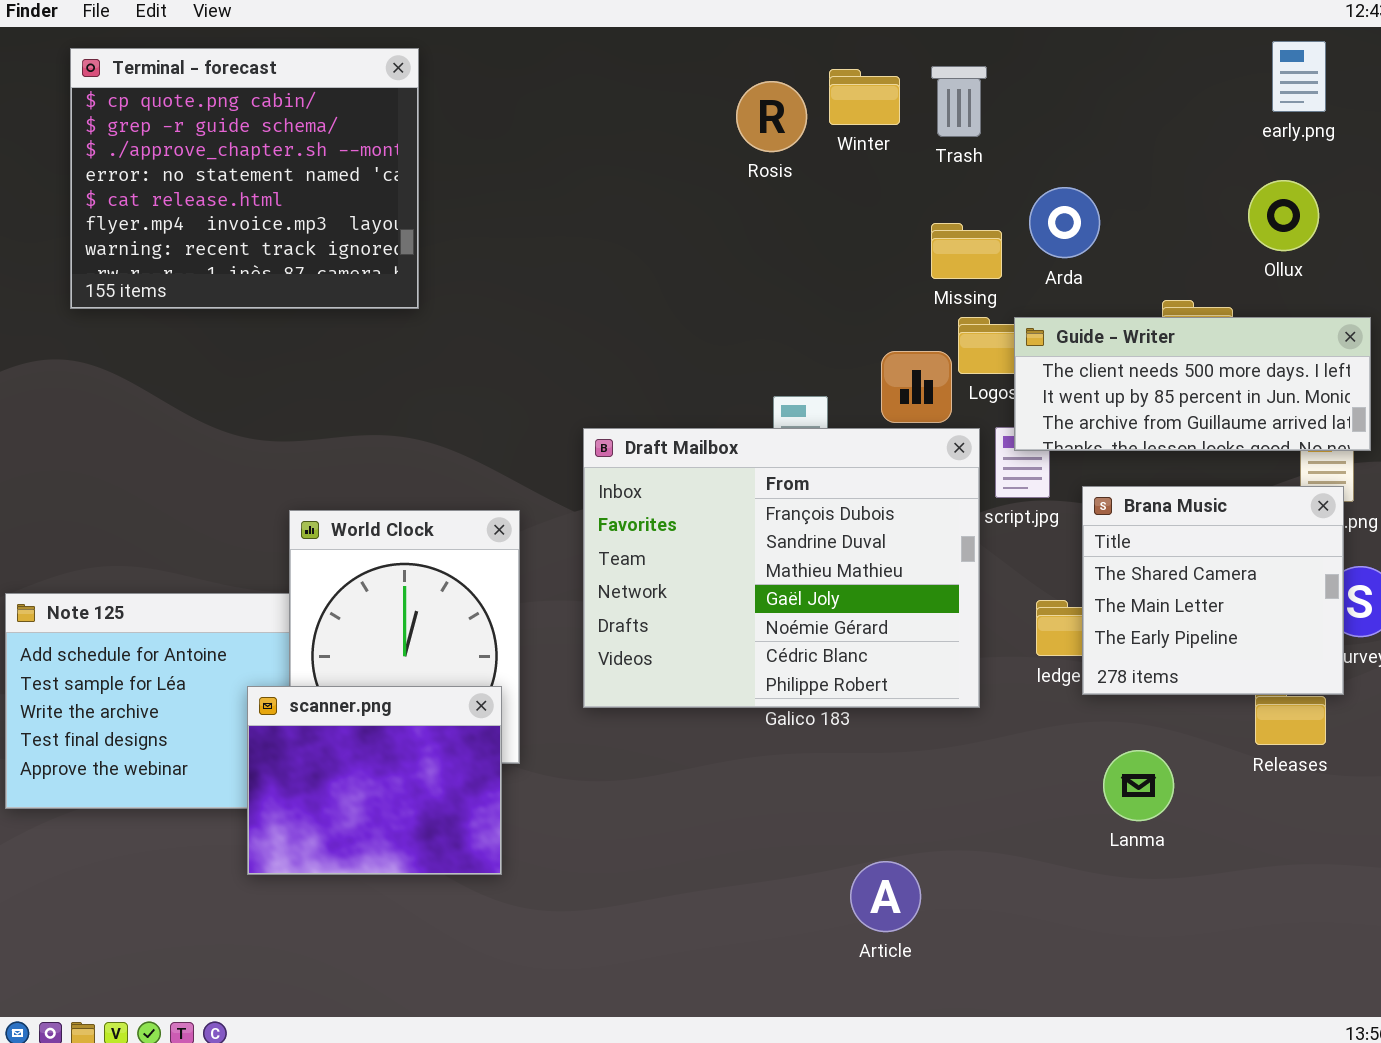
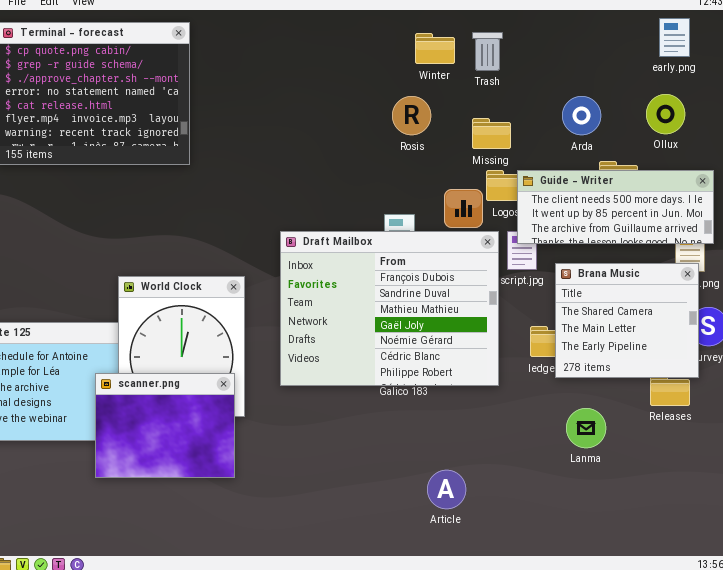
Rosis: [736,81,807,152] -> [392,96,431,135], moved
Arda: [1029,187,1100,258] -> [562,96,601,135], moved

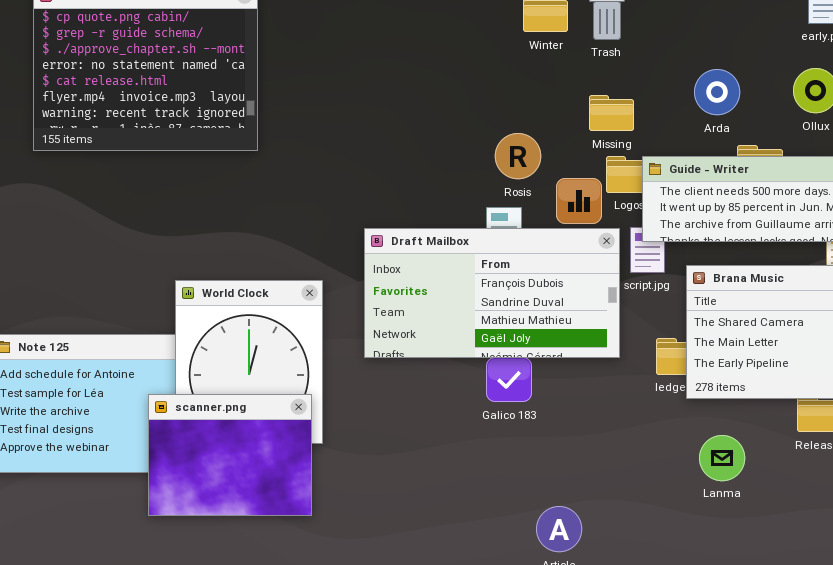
Rosis: [392,96,431,135] -> [495,133,541,179], moved
Draft Mailbox: [280,231,499,386] -> [364,228,620,358], resized

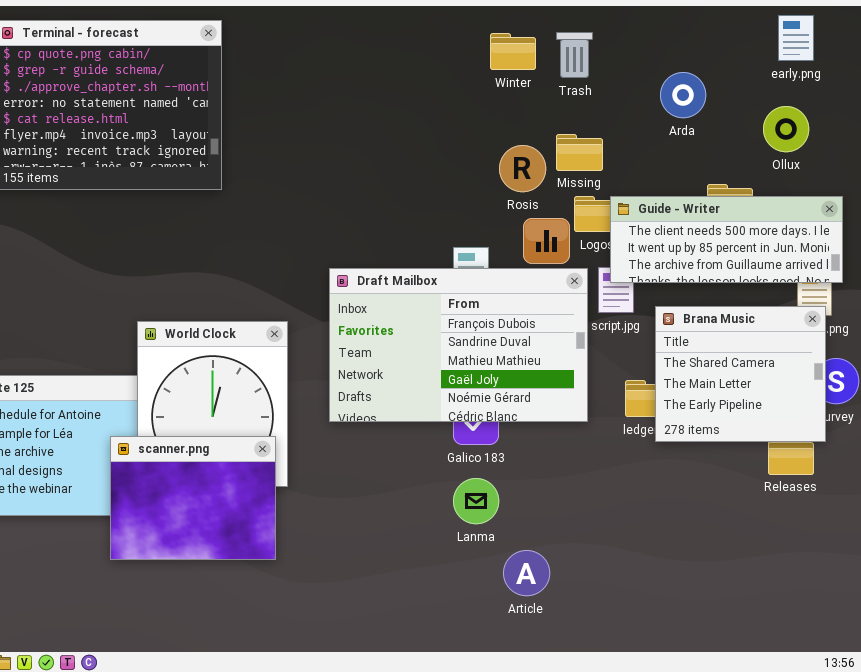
Arda: [694,69,740,115] -> [660,72,706,118], moved
Rosis: [495,133,541,179] -> [499,145,546,192], moved
Draft Mailbox: [364,228,620,358] -> [329,268,588,422], resized
Lanma: [699,435,745,481] -> [453,478,499,524], moved

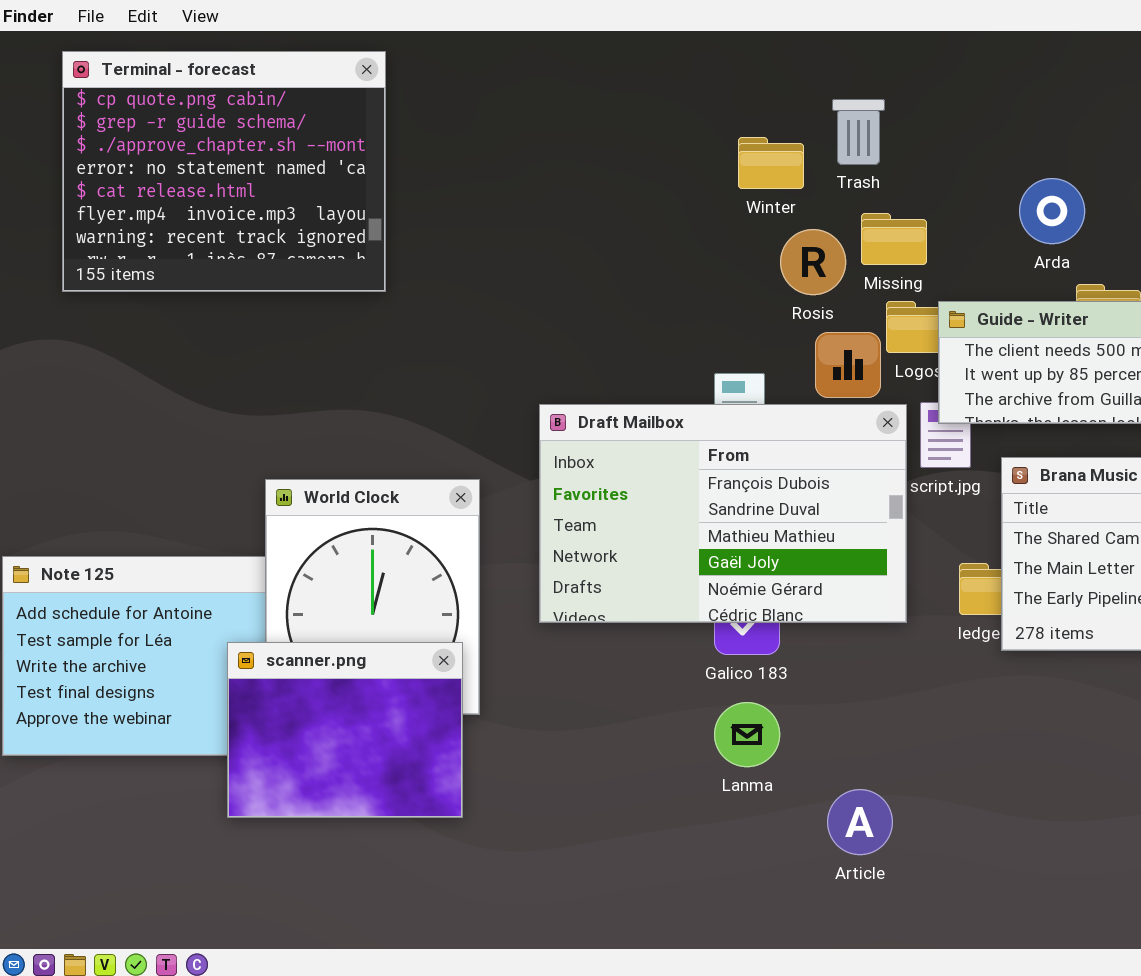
Trash: [556,32,593,78] -> [832,99,885,165], moved
Winter: [490,33,536,70] -> [738,137,804,189], moved
Arda: [660,72,706,118] -> [1019,178,1085,244], moved
Article: [503,550,550,596] -> [827,789,893,855], moved

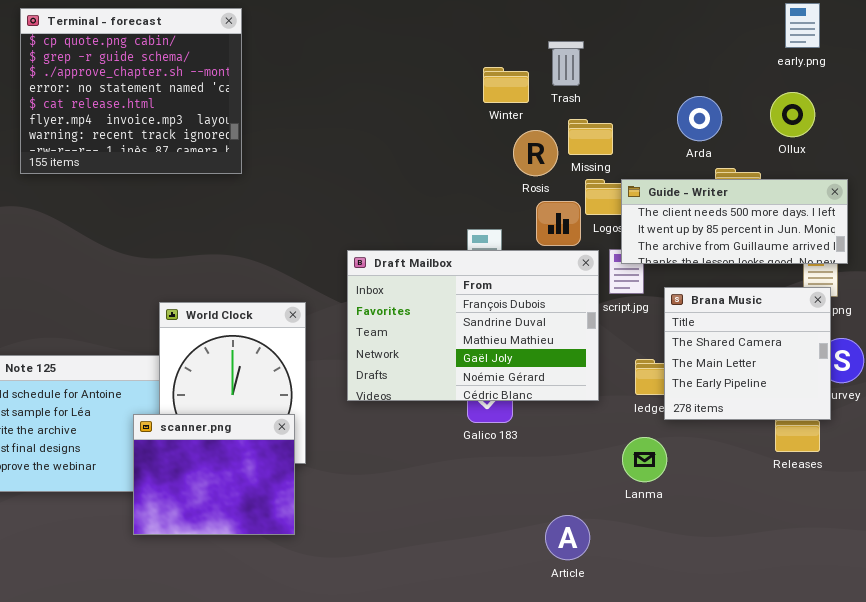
Lanma: [714,702,780,767] -> [622,437,667,482], moved

